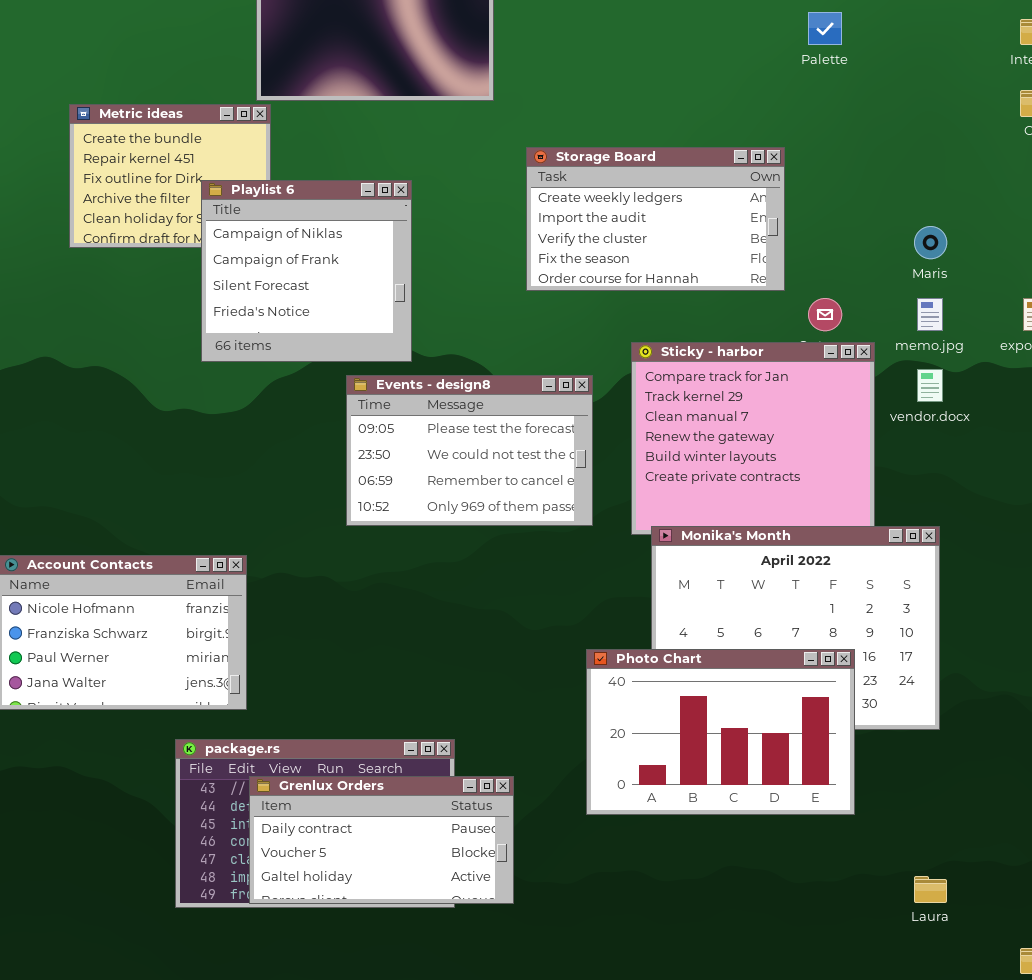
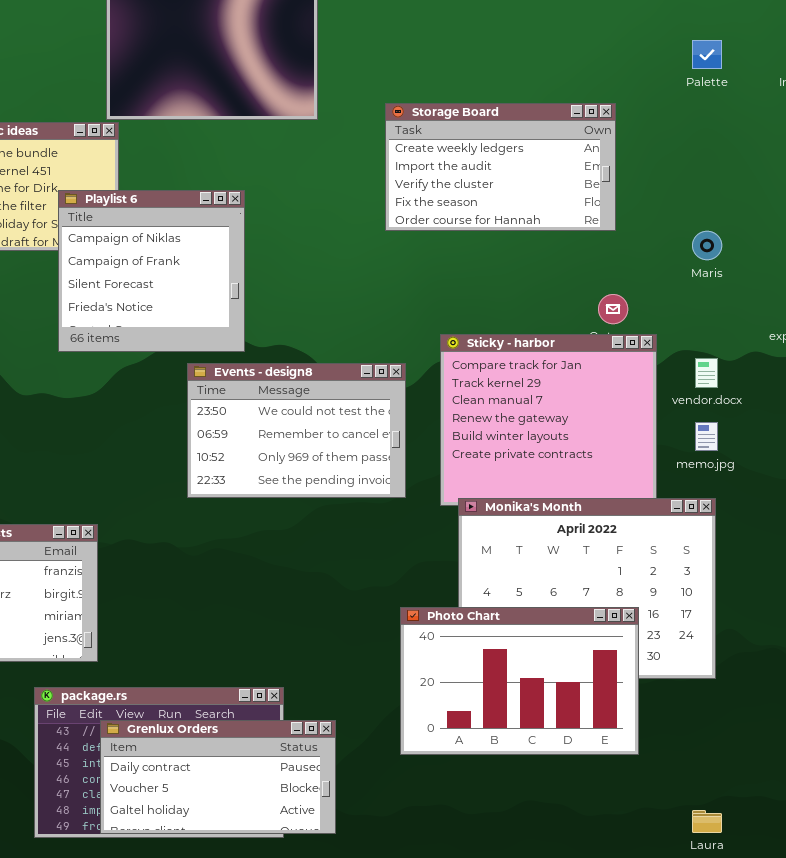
Palette: [808,12,842,45] -> [692,40,722,69], moved
Storage Board: [526,147,785,291] -> [385,103,616,231], moved
memo.jpg: [917,298,943,331] -> [695,422,718,451], moved
Events - design8: [346,375,593,526] -> [187,363,406,498], scrolled down 1 row

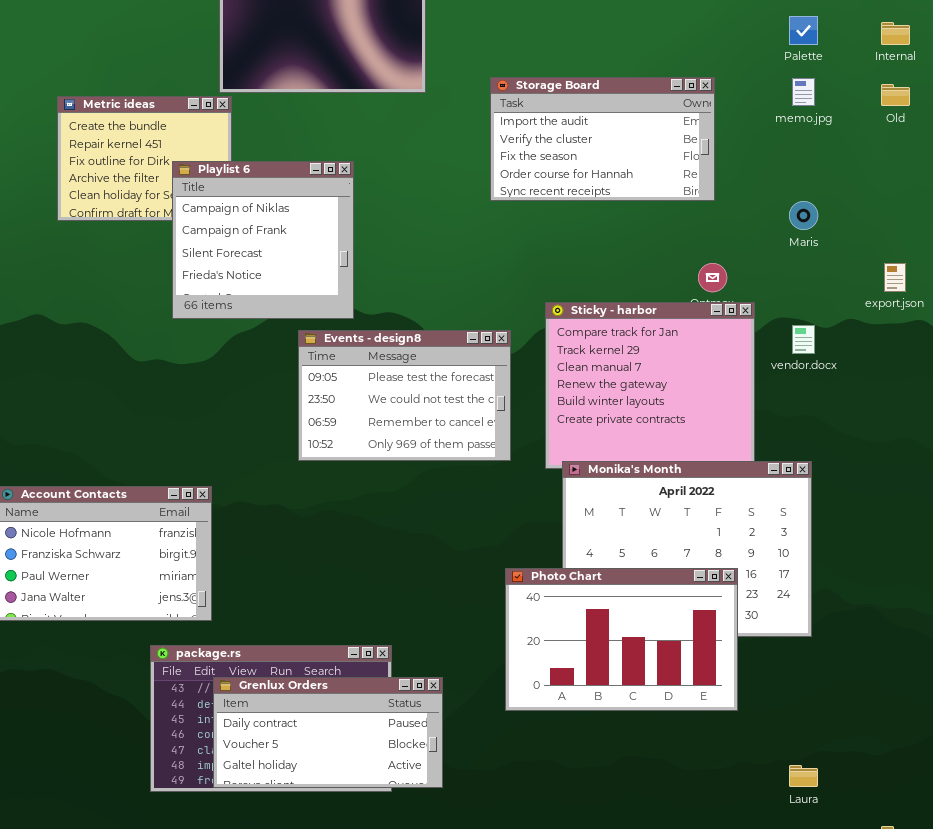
Storage Board: [385,103,616,231] -> [490,77,715,201], scrolled down 1 row
Events - design8: [187,363,406,498] -> [298,330,511,461], scrolled up 1 row
memo.jpg: [695,422,718,451] -> [792,78,815,106], moved

